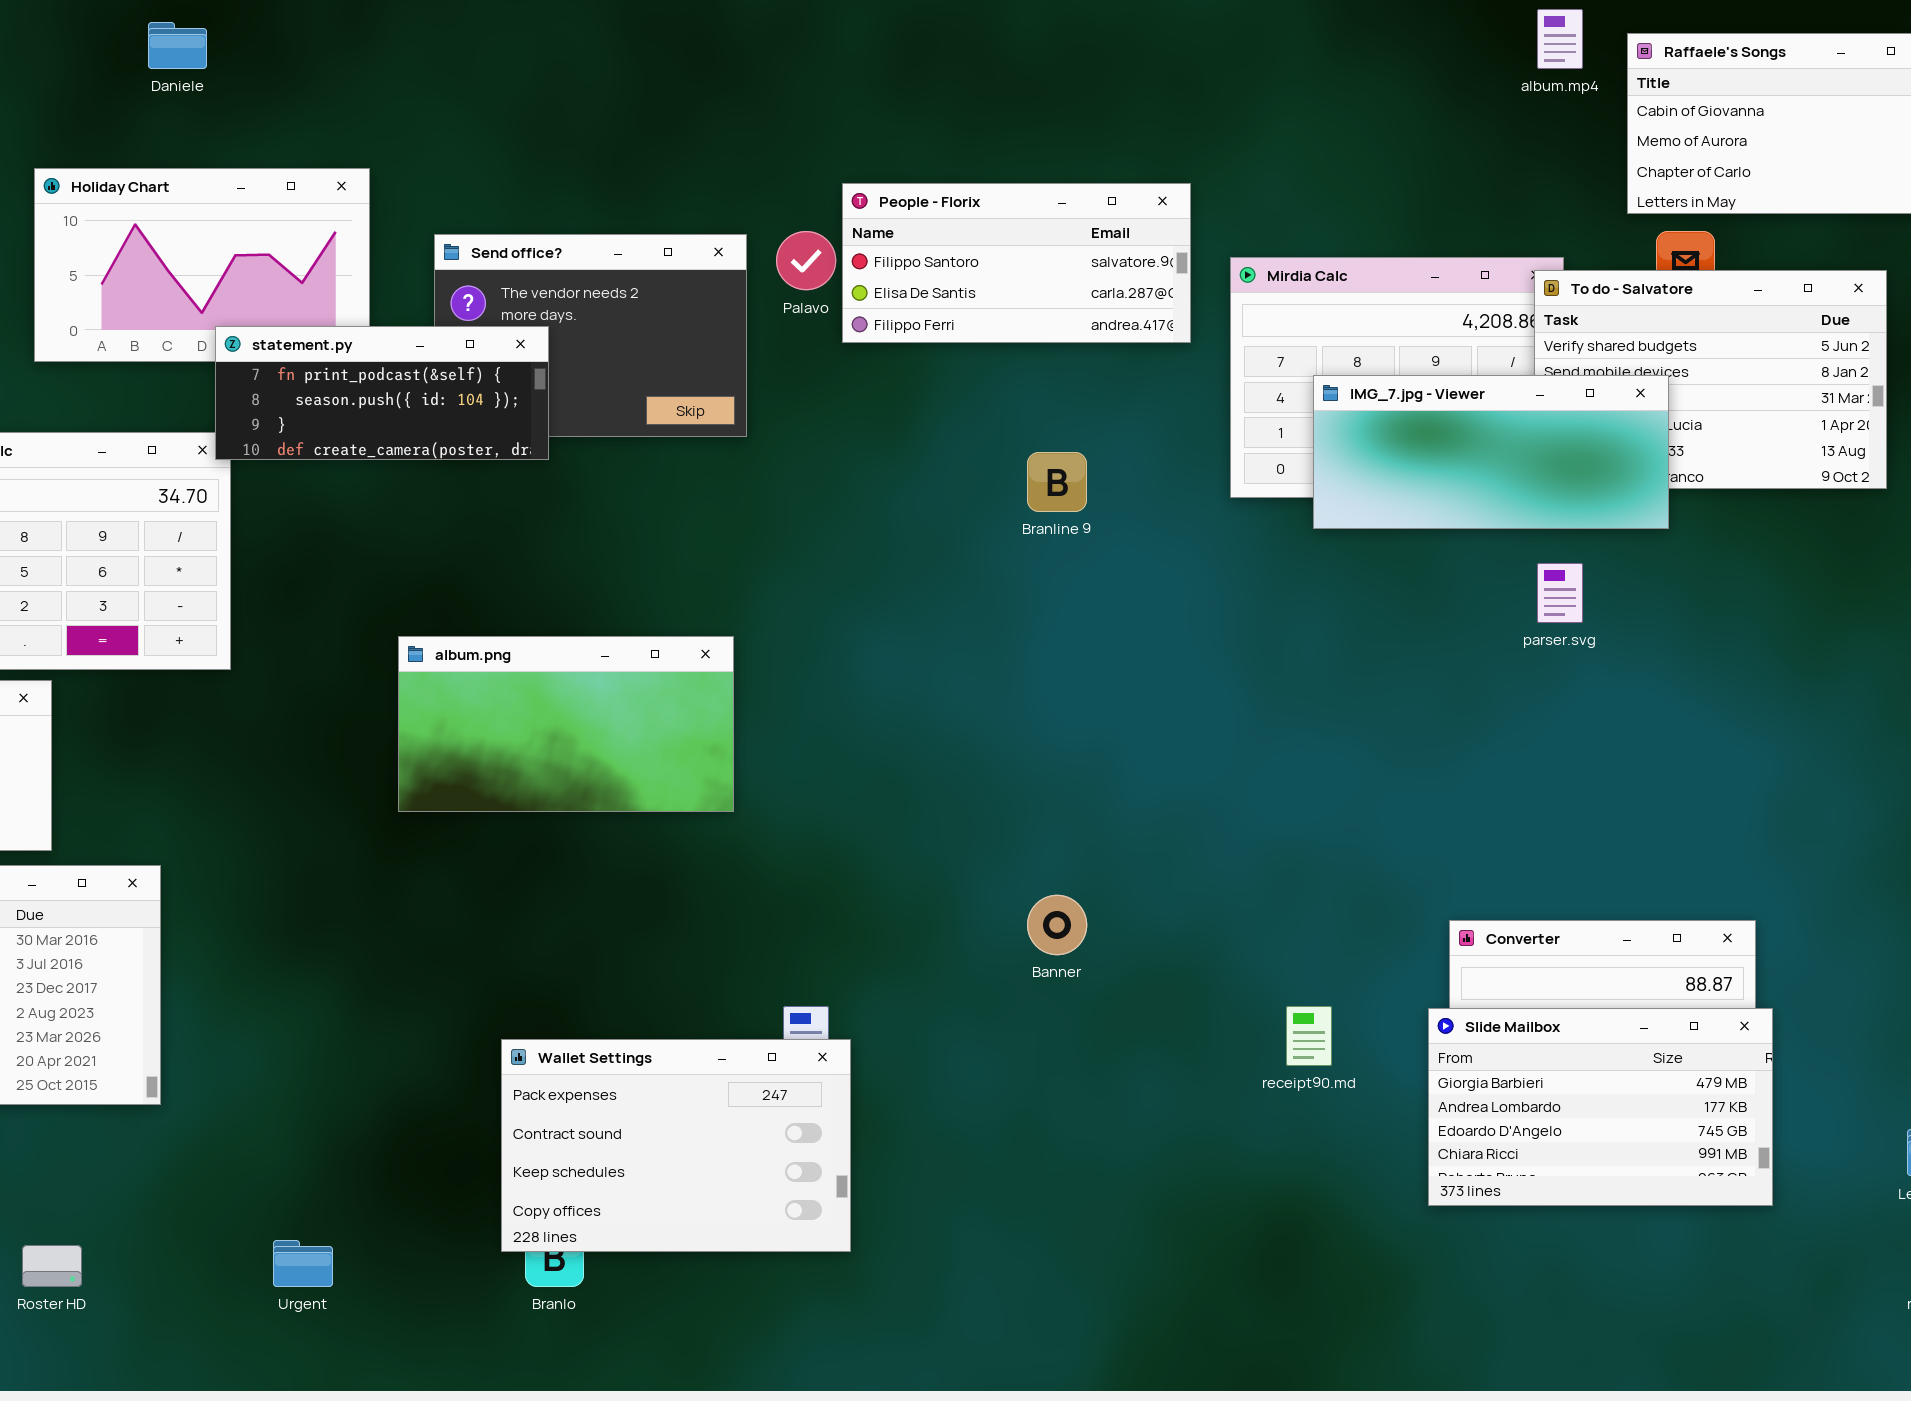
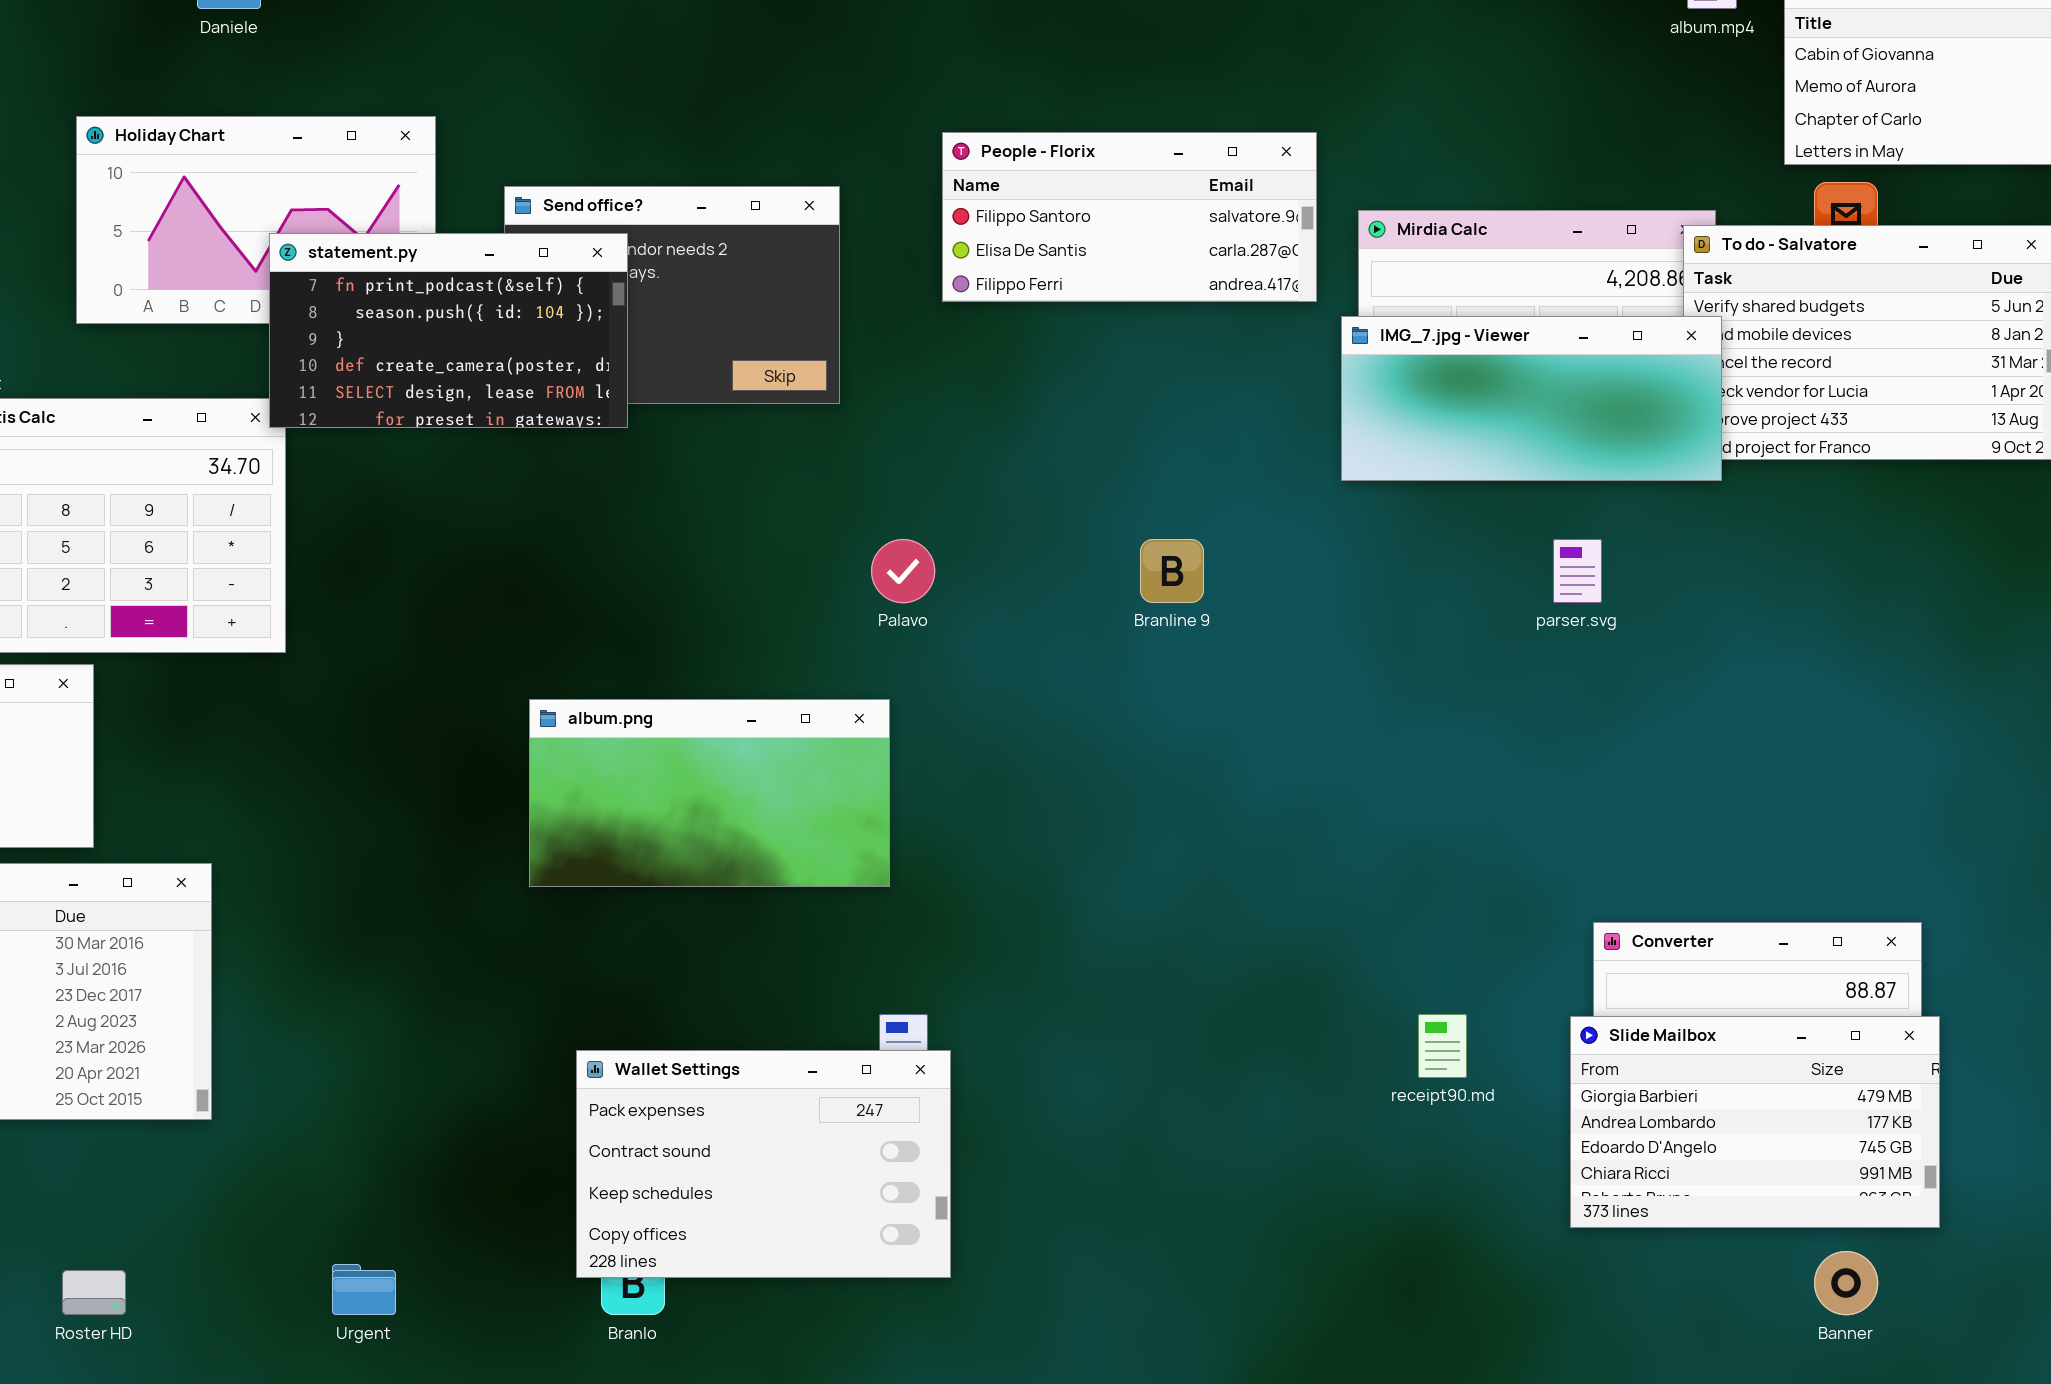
Palavo: [776,231,836,290] -> [871,539,935,603], moved
statement.py: [215,326,549,460] -> [269,233,628,428], resized
IMG_7.jpg - Viewer: [1313,375,1669,529] -> [1341,316,1722,481], moved
Branline 9: [1027,452,1087,512] -> [1140,539,1204,603], moved
parser.svg: [1537,563,1583,623] -> [1553,539,1602,603], moved
album.png: [398,636,734,812] -> [529,699,890,887], moved
Banner: [1027,895,1087,955] -> [1814,1251,1878,1315], moved

